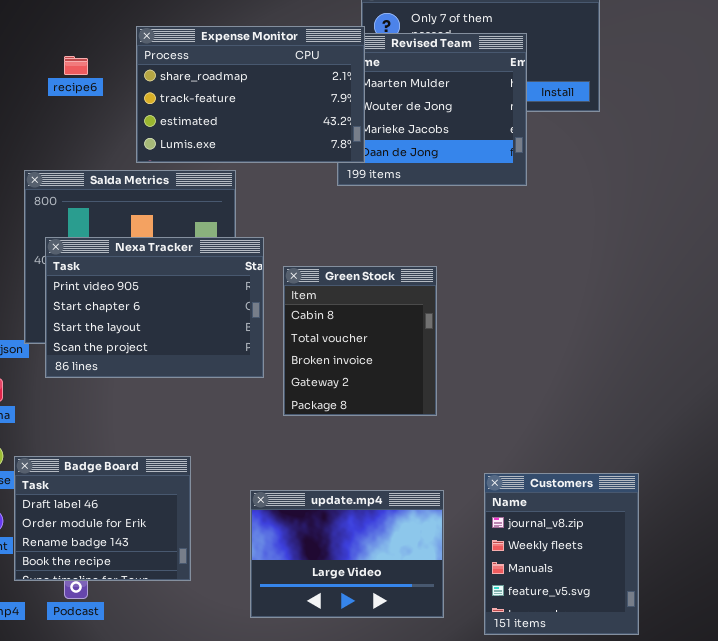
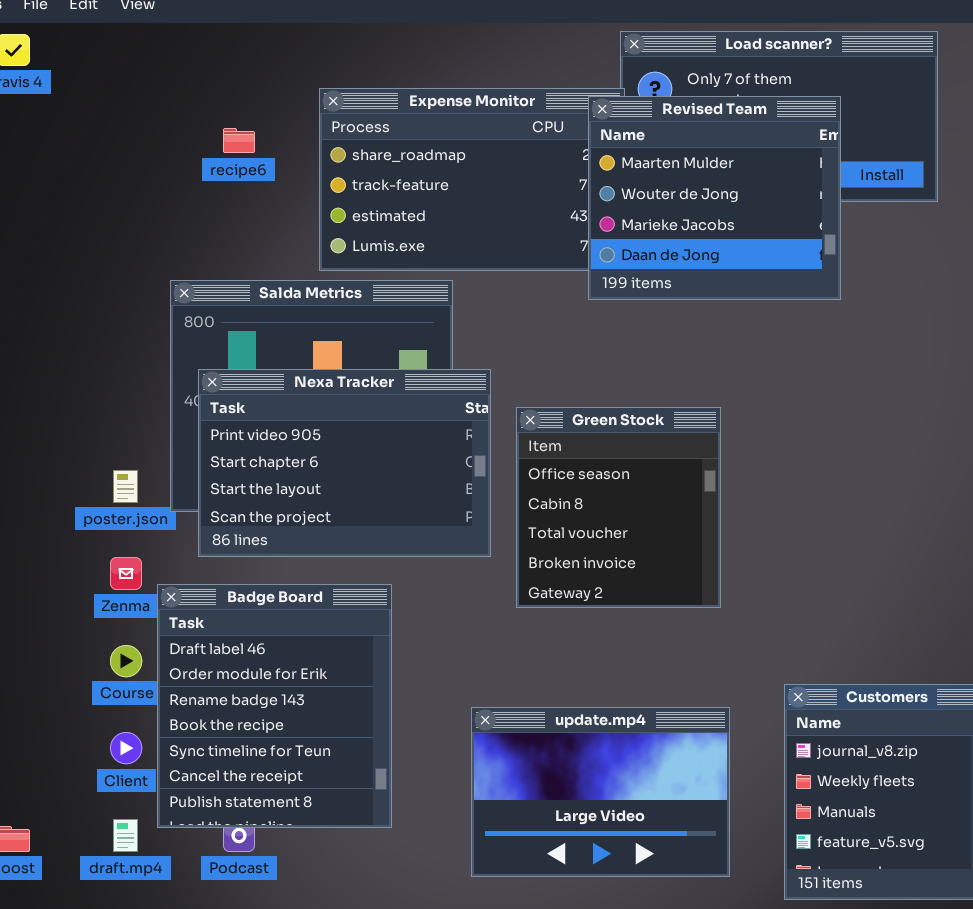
Revised Team: [337,33,527,186] -> [588,96,841,300], raised
Green Stock: [283,266,437,416] -> [516,407,721,608], scrolled up 1 row
Badge Board: [14,456,191,581] -> [157,584,392,828], resized

